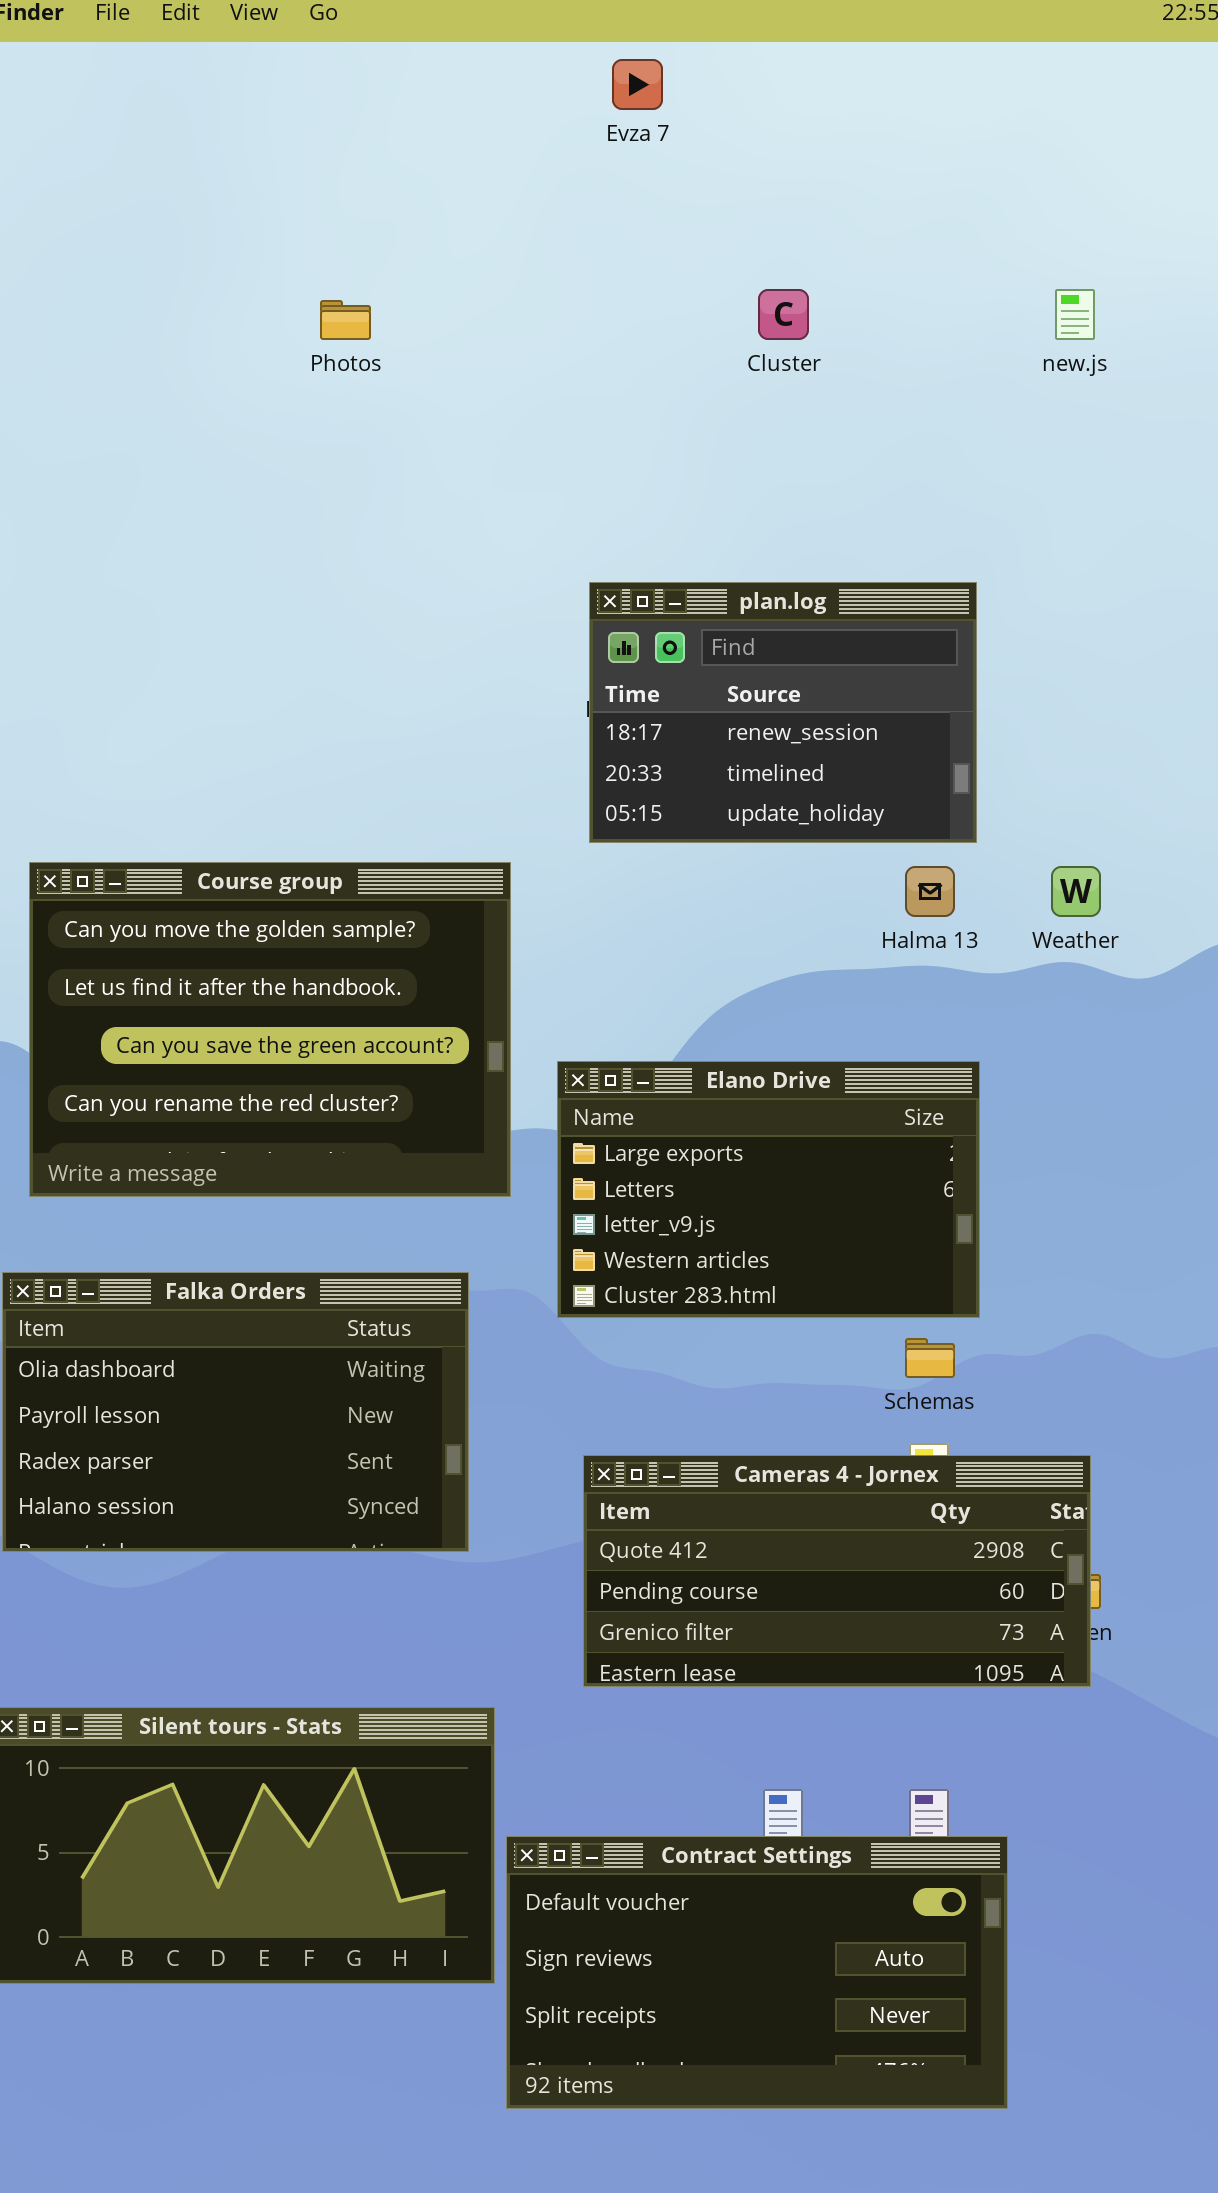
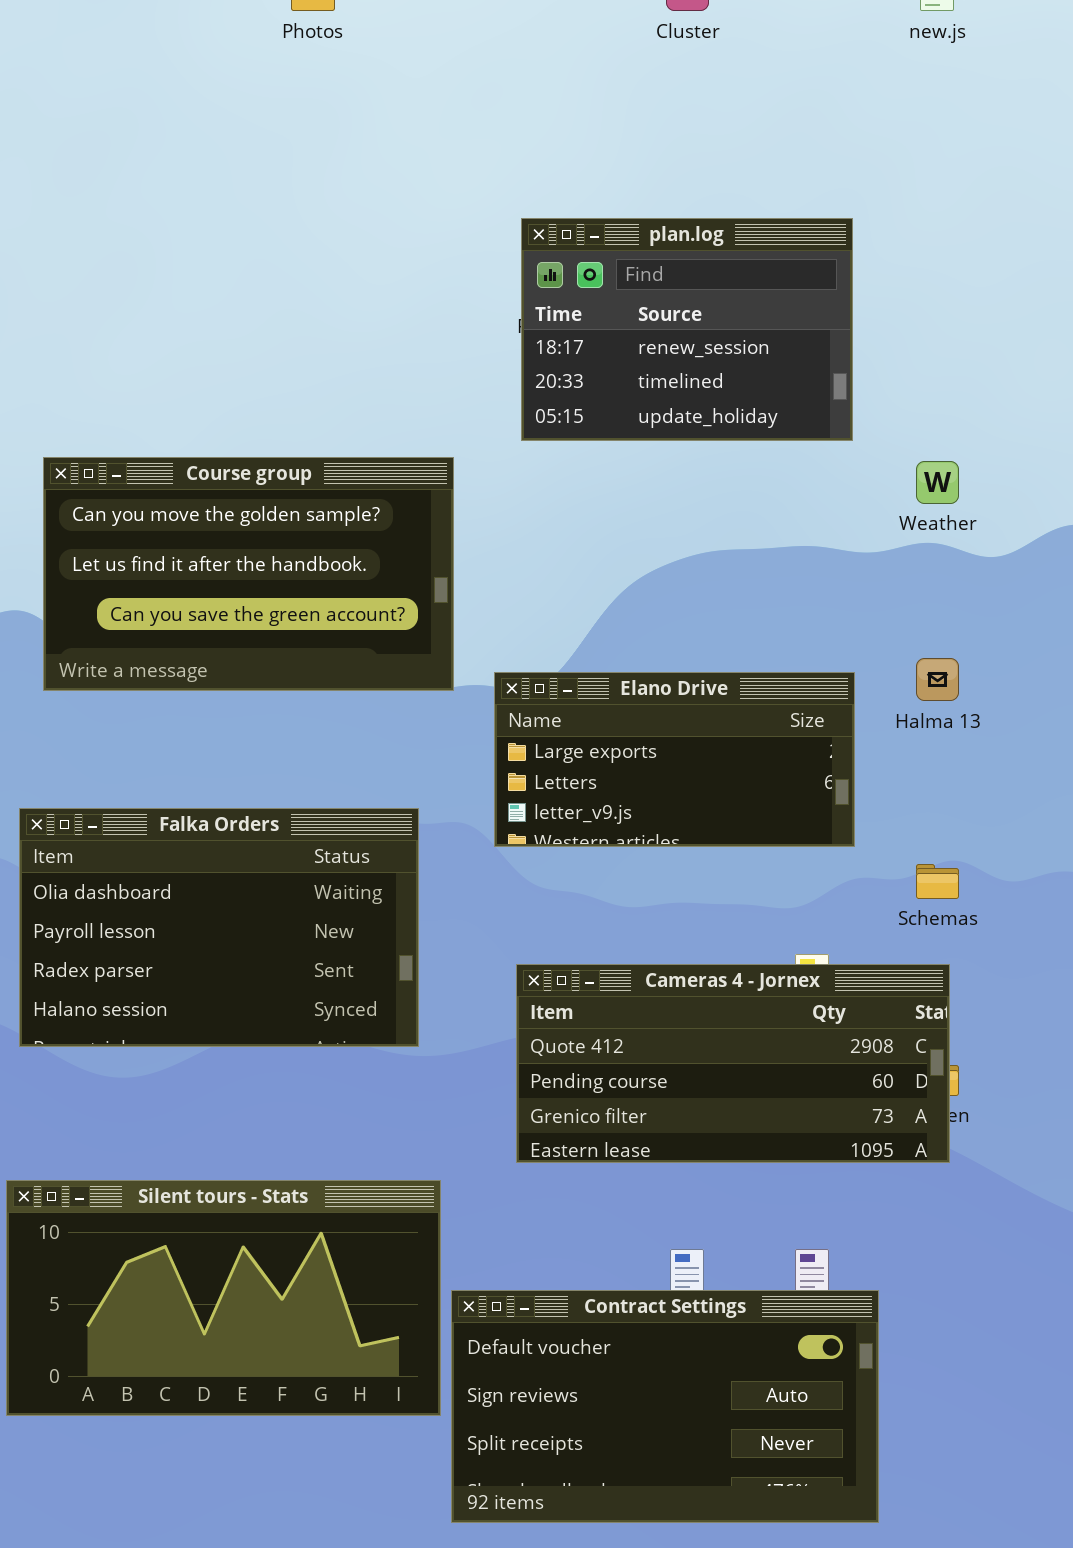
Course group: [29,862,511,1197] -> [43,457,454,691], resized
Halma 13: [905,866,955,917] -> [916,658,959,701], moved
Elano Drive: [557,1061,980,1318] -> [494,672,855,847], resized
Schemas: [905,1338,955,1378] -> [916,864,959,899], moved

